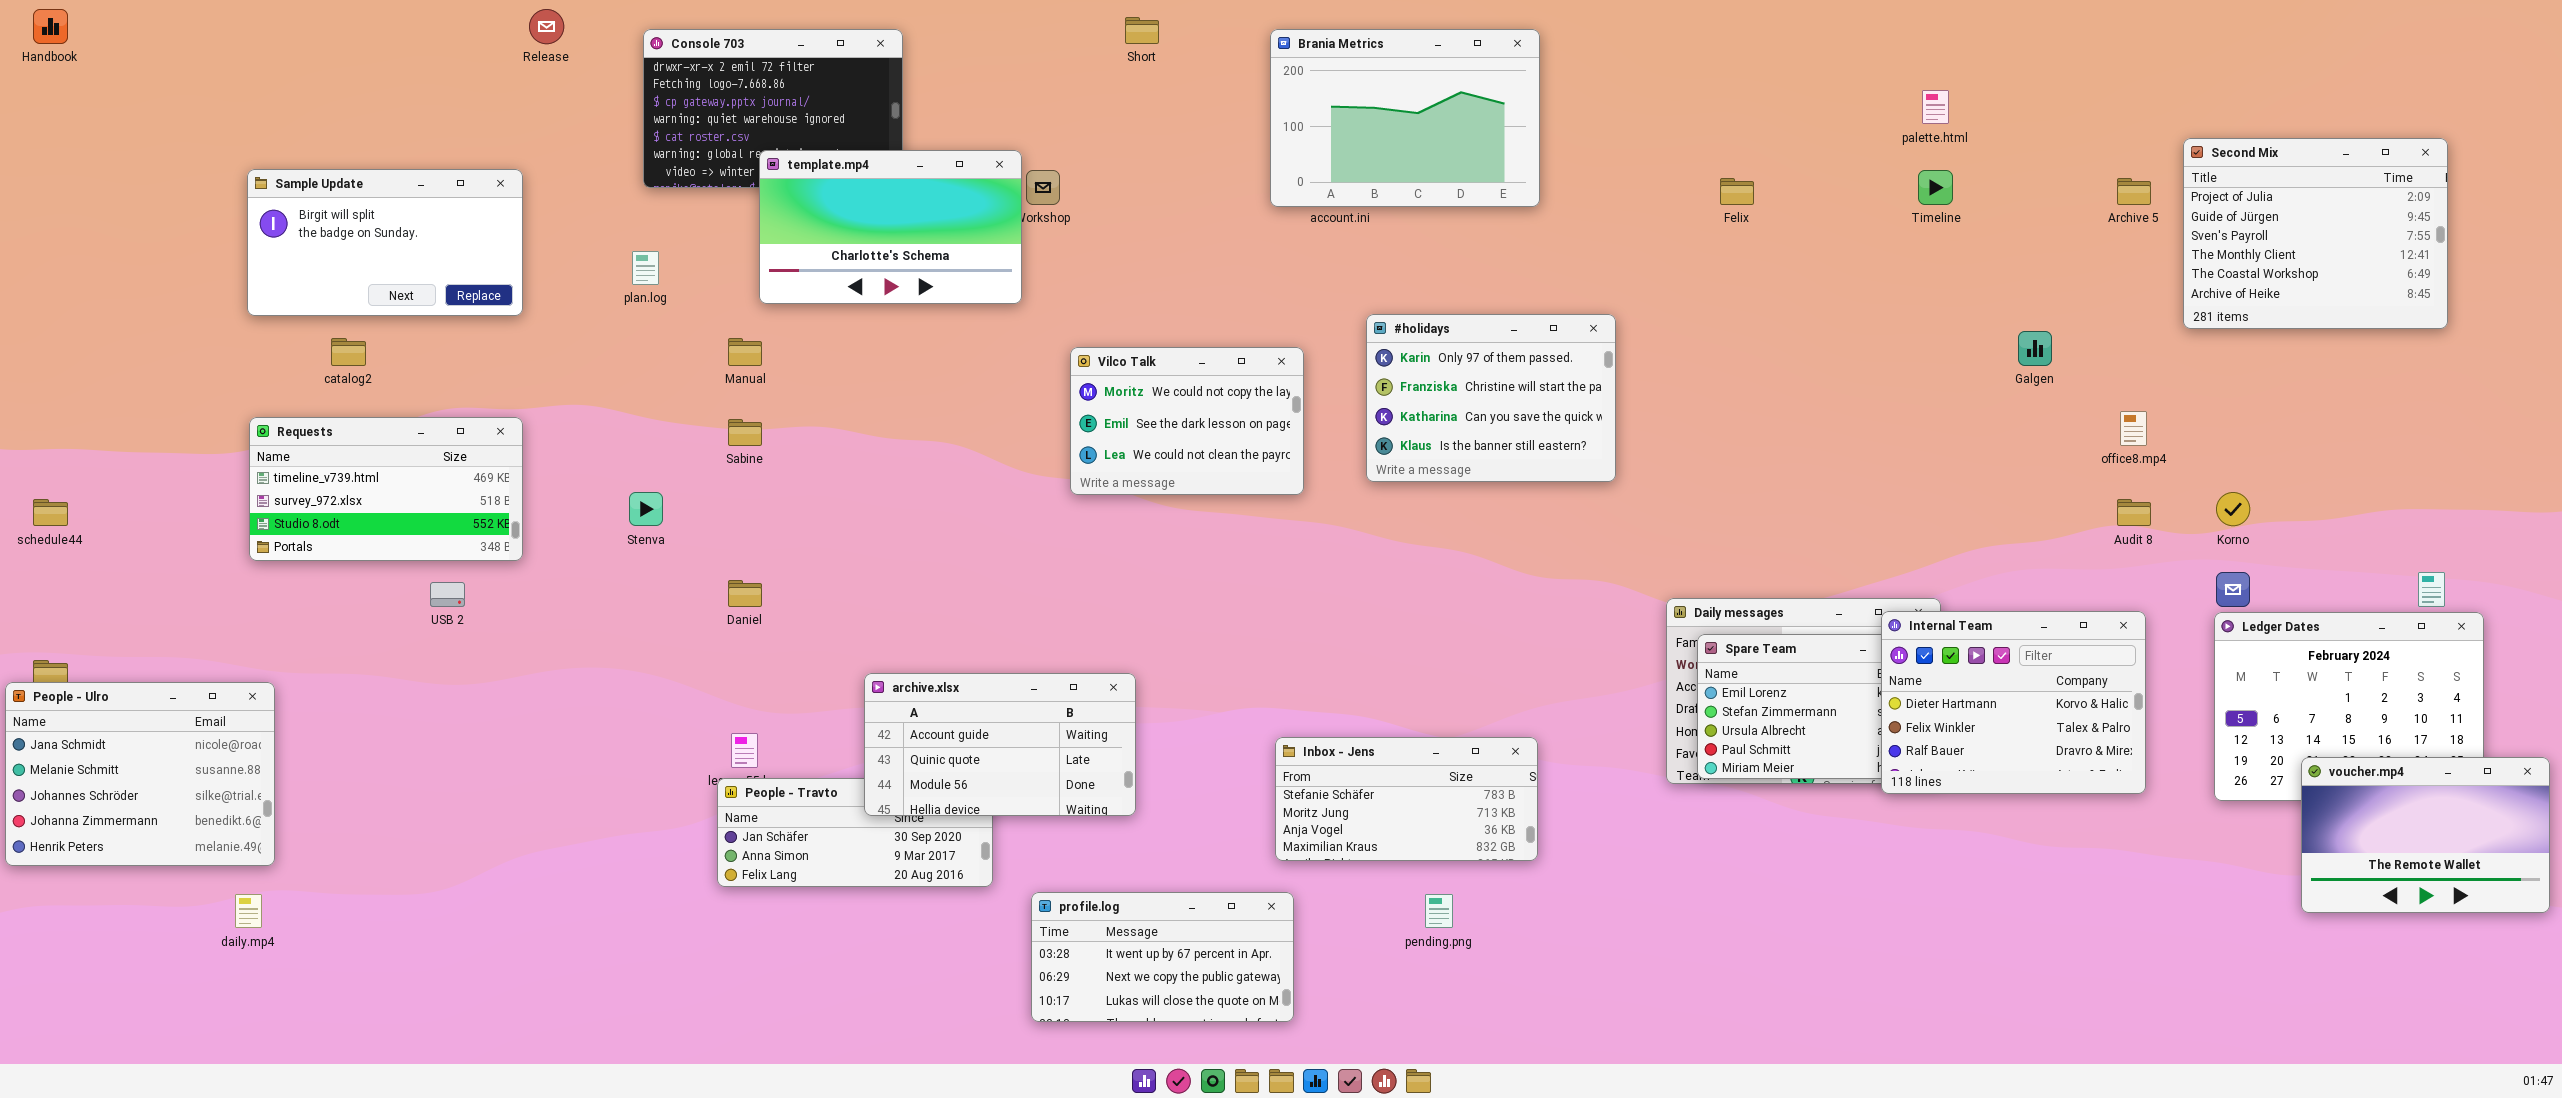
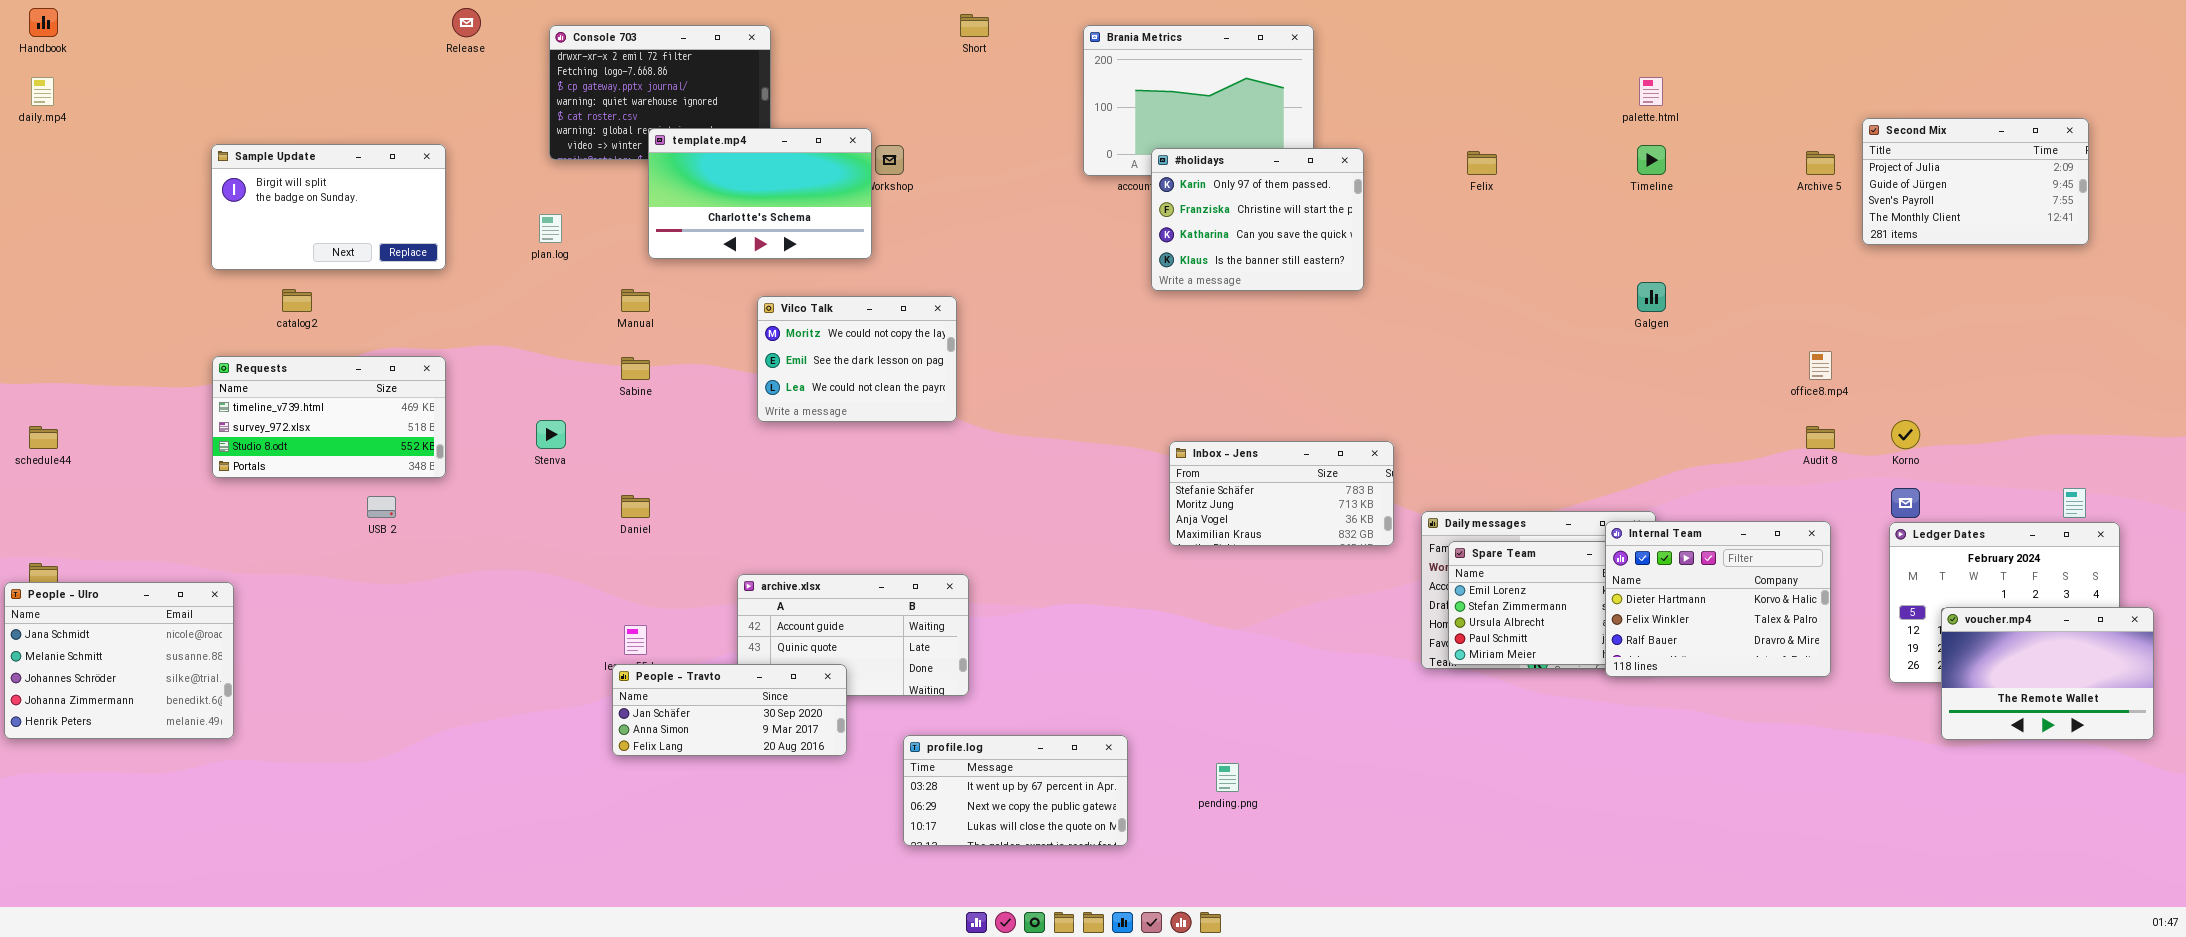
Second Mix: [2183,138,2448,329] -> [1862,118,2089,245], resized
#holidays: [1366,314,1616,482] -> [1151,148,1364,291], moved
Galgen: [2018,331,2052,366] -> [1637,282,1666,312], moved
Vilco Talk: [1070,347,1304,495] -> [757,296,957,422], moved
Inbox - Jens: [1275,737,1538,861] -> [1169,441,1394,546], moved
voucher.mp4: [2301,757,2550,913] -> [1941,607,2154,740], moved
People - Travto: [717,778,993,887] -> [612,664,847,756], raised
profile.log: [1031,892,1294,1022] -> [903,735,1128,846], moved
daily.mp4: [235,894,262,928] -> [31,77,54,106], moved

